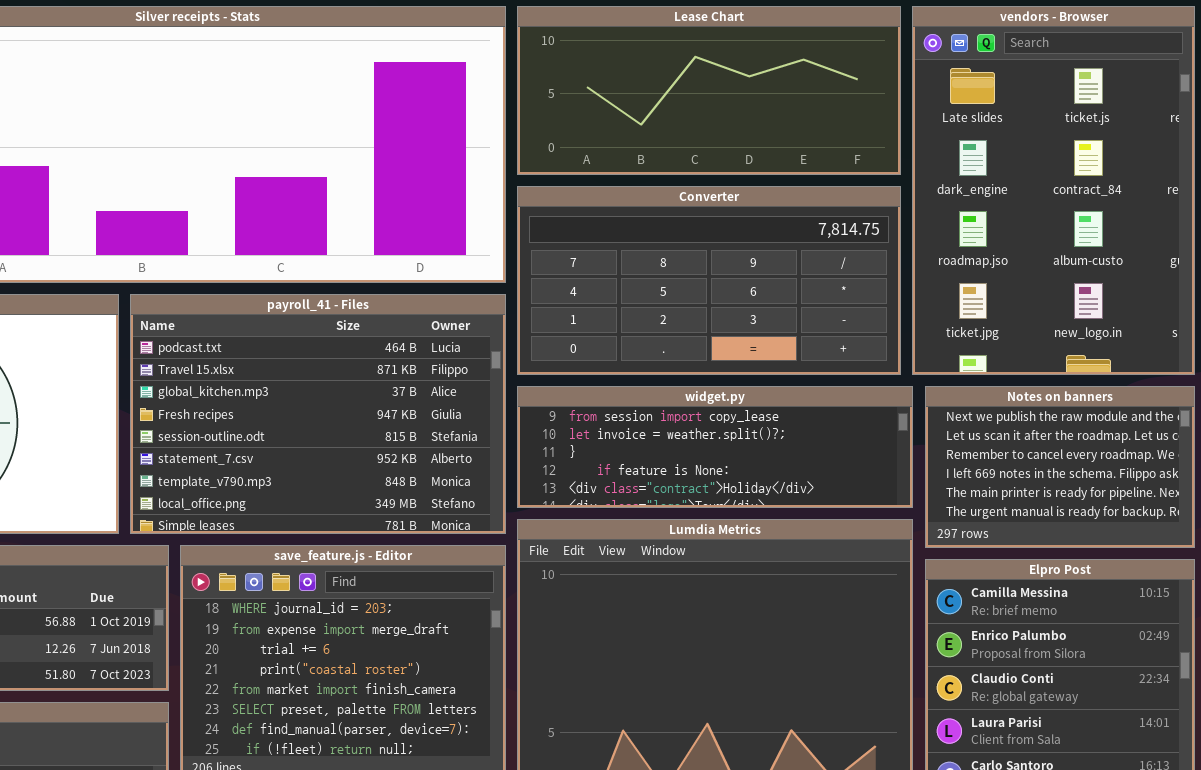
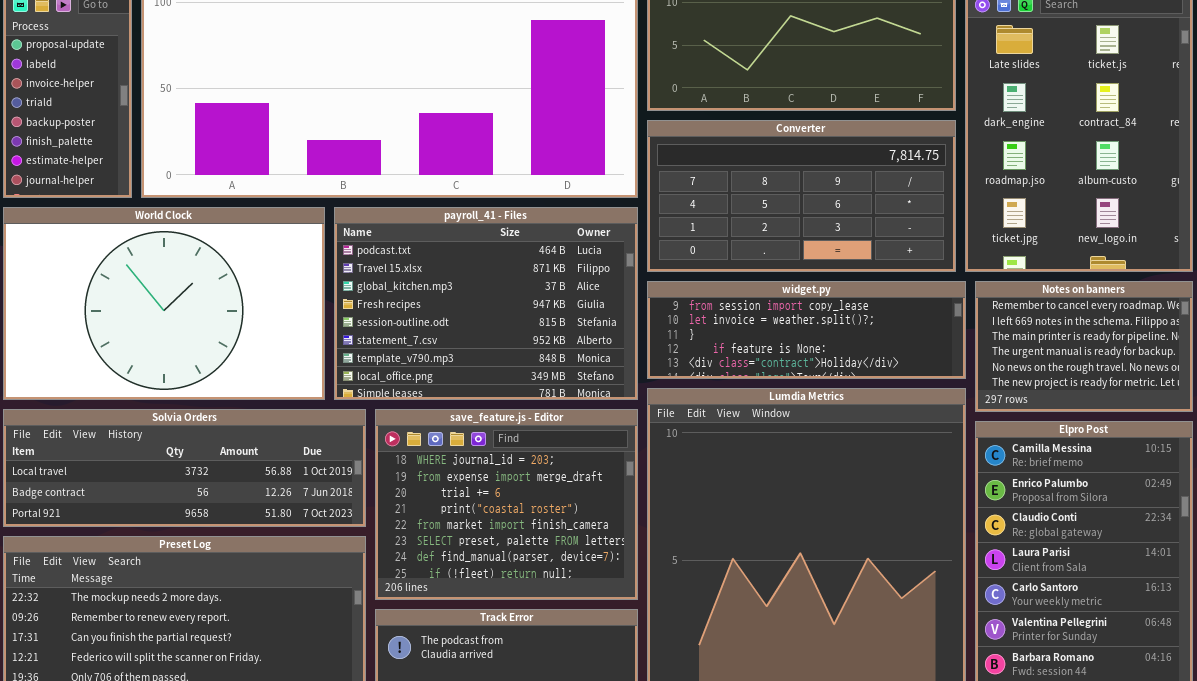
Notes on banners: [925,386,1195,548] -> [975,281,1193,412], scrolled down 2 rows

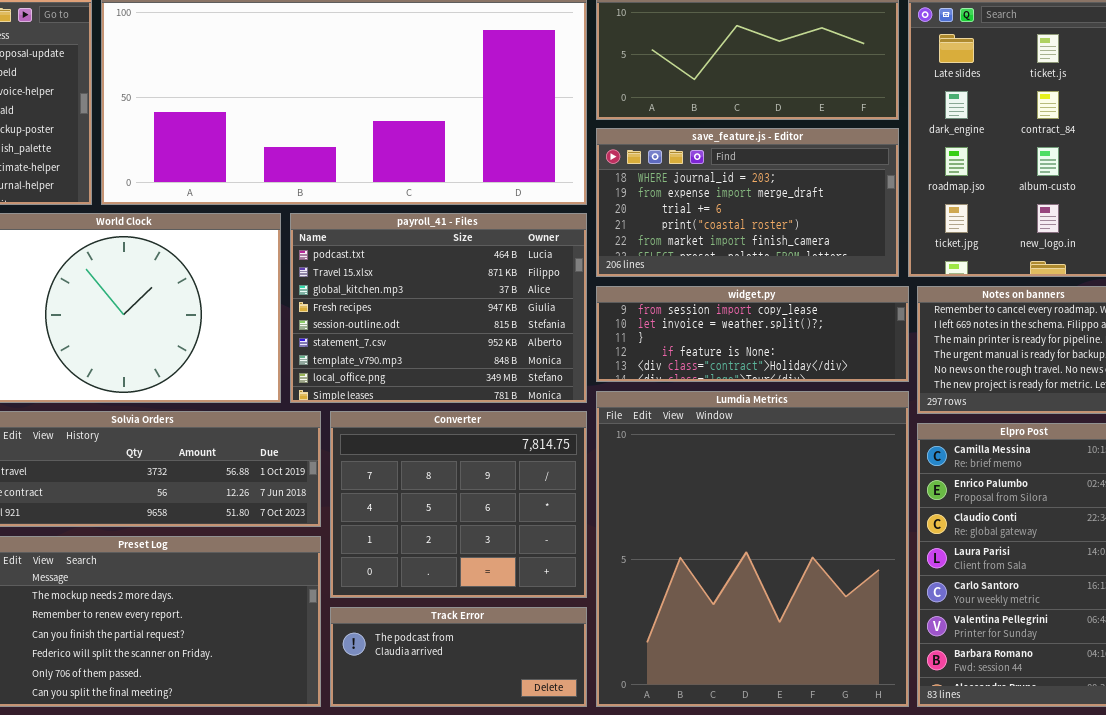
Converter: [647,120,956,272] -> [330,411,587,598], moved, resized
save_feature.js - Editor: [375,409,638,600] -> [596,128,899,277], moved, resized

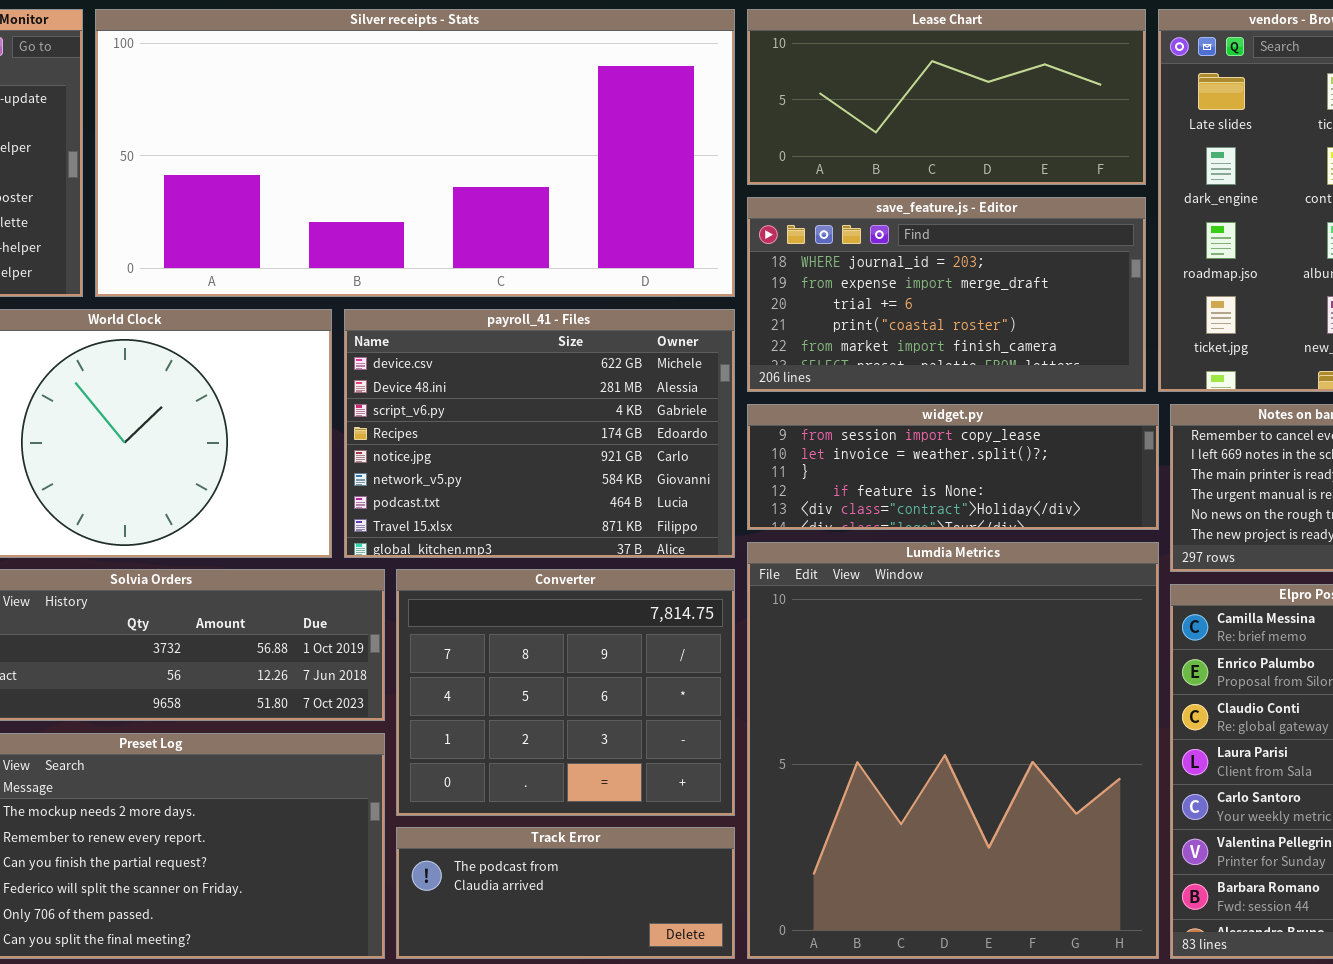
payroll_41 - Files: [290,213,587,403] -> [344,309,735,558], scrolled up 6 rows

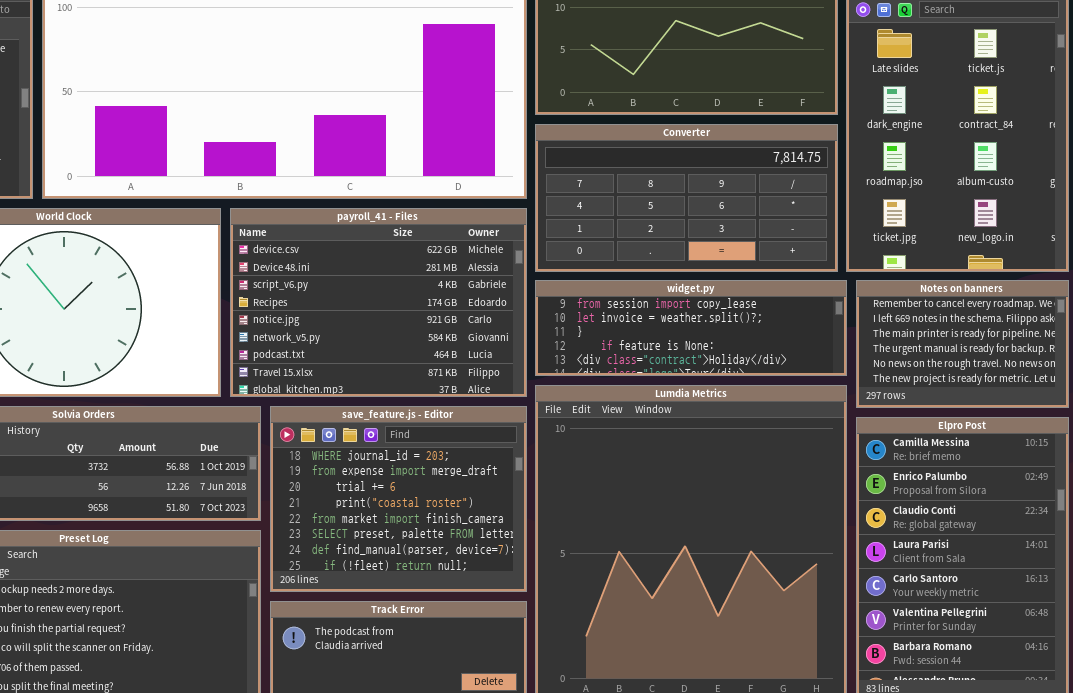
save_feature.js - Editor: [747,197,1146,392] -> [270,406,527,592], moved, resized
Converter: [396,569,735,816] -> [535,124,838,272], moved, resized

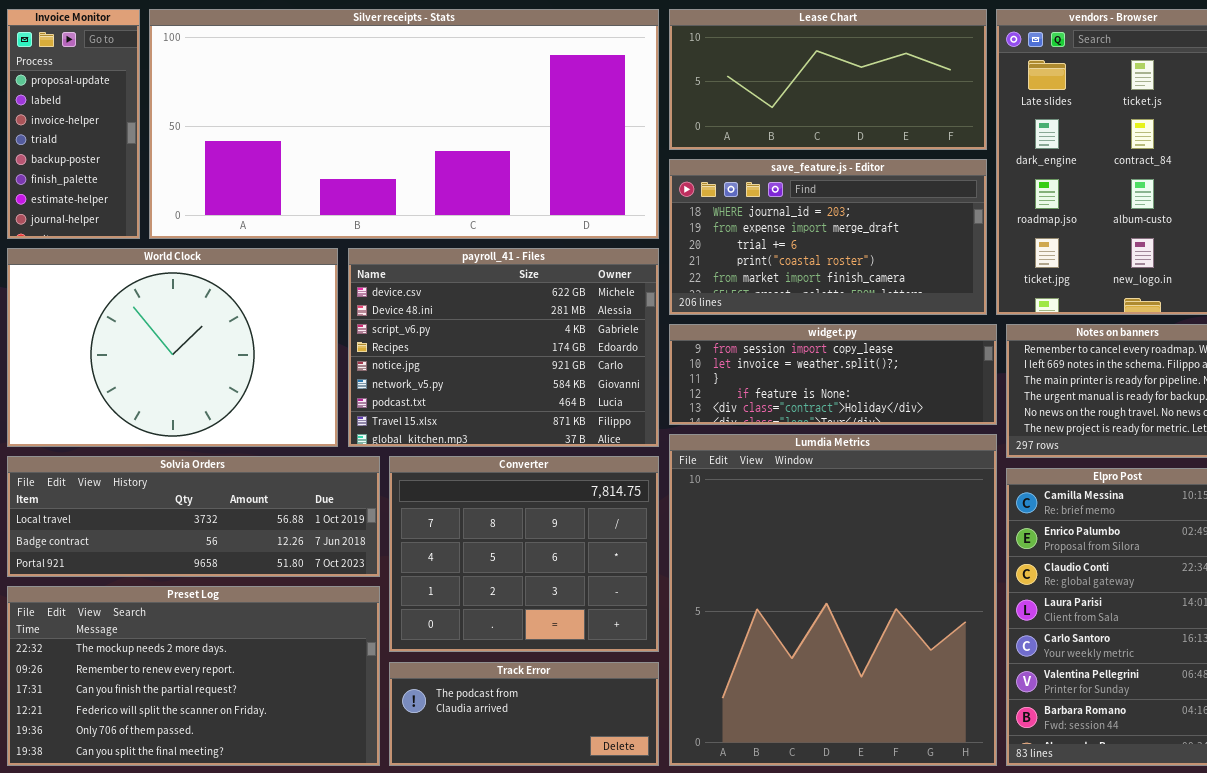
Converter: [535,124,838,272] -> [389,456,659,652], moved, resized
save_feature.js - Editor: [270,406,527,592] -> [669,159,987,315], moved, resized

